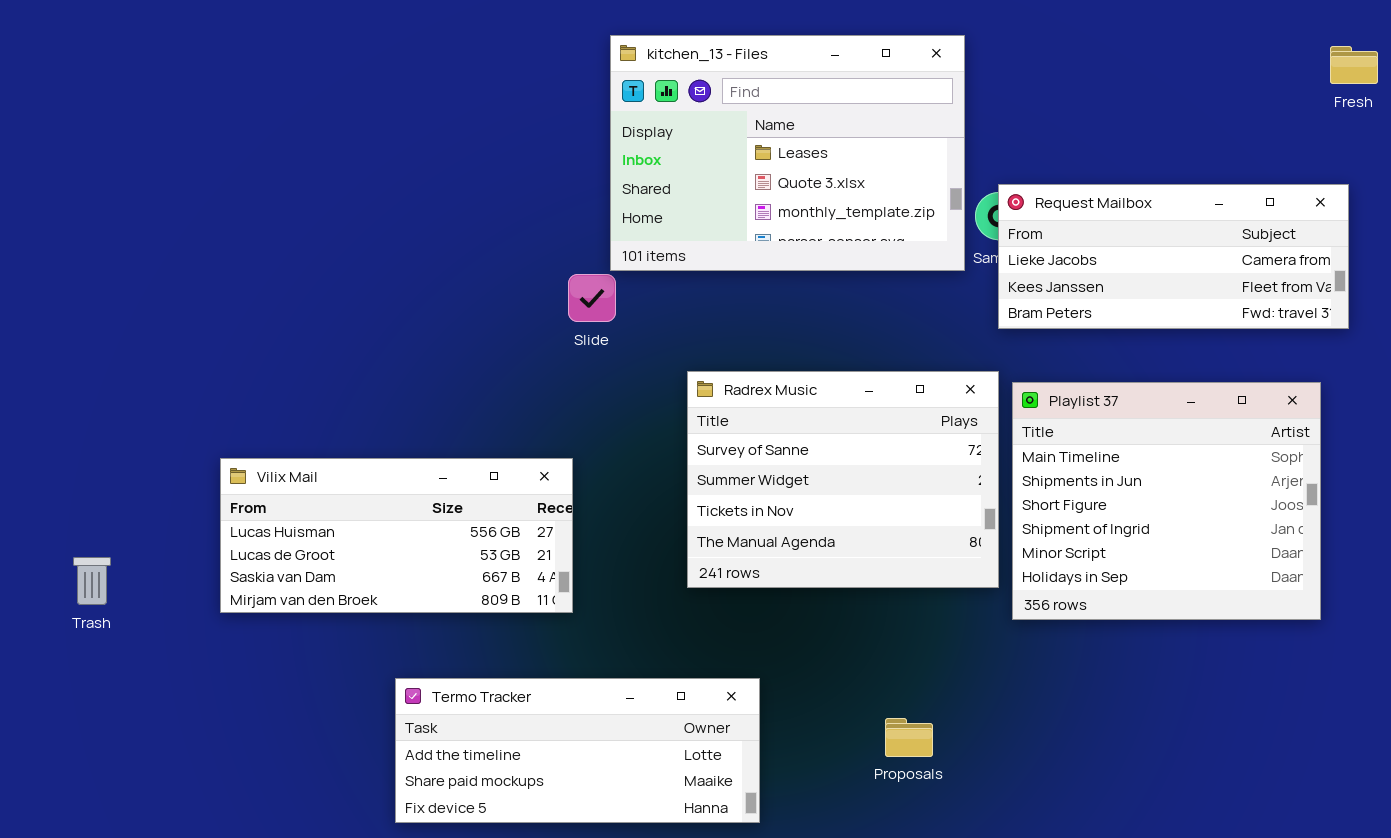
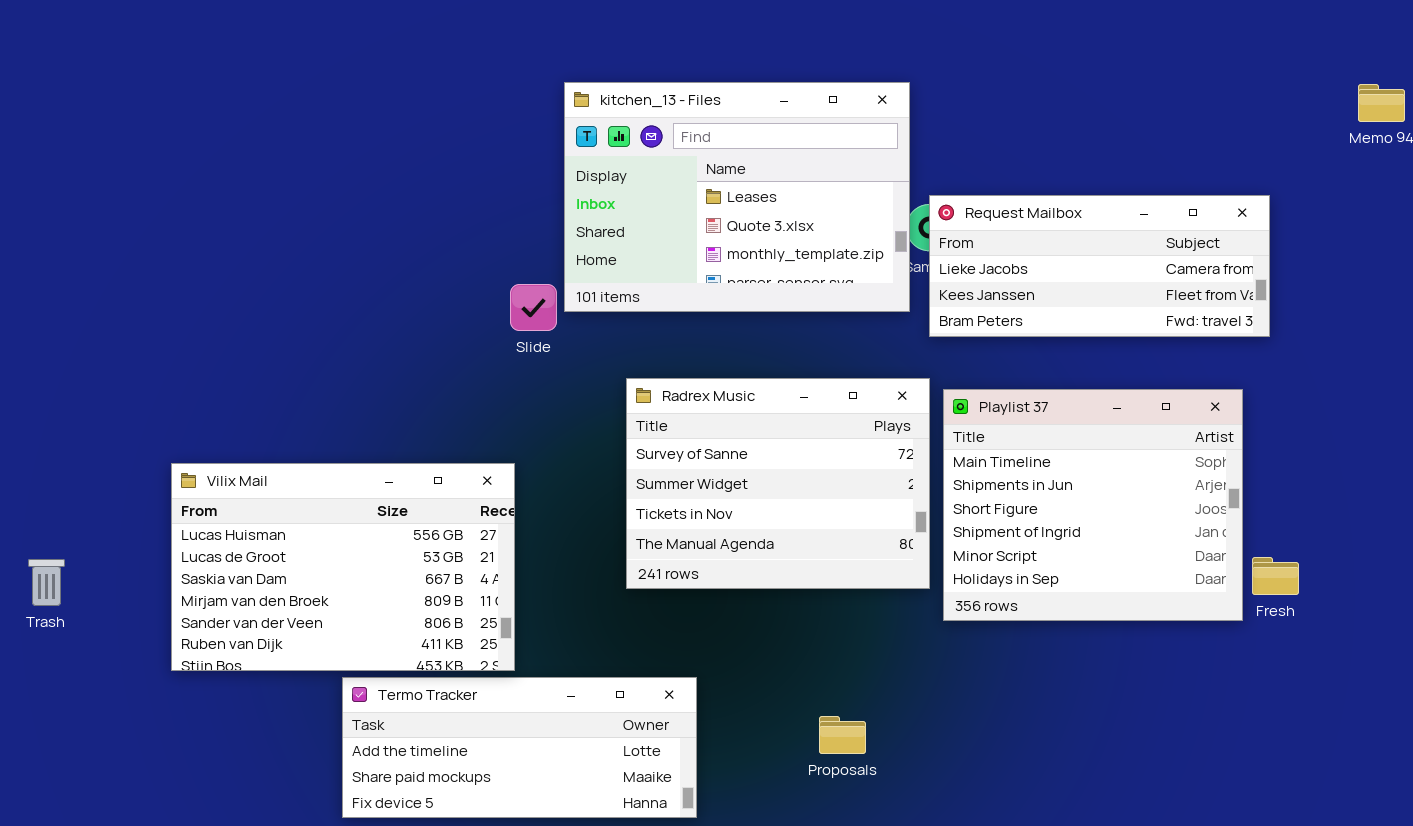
kitchen_13 - Files: [610,35,965,271] -> [564,82,910,312], moved
Fresh: [1330,46,1378,84] -> [1252,557,1299,595], moved
Vilix Mail: [220,458,573,613] -> [171,463,515,671], resized

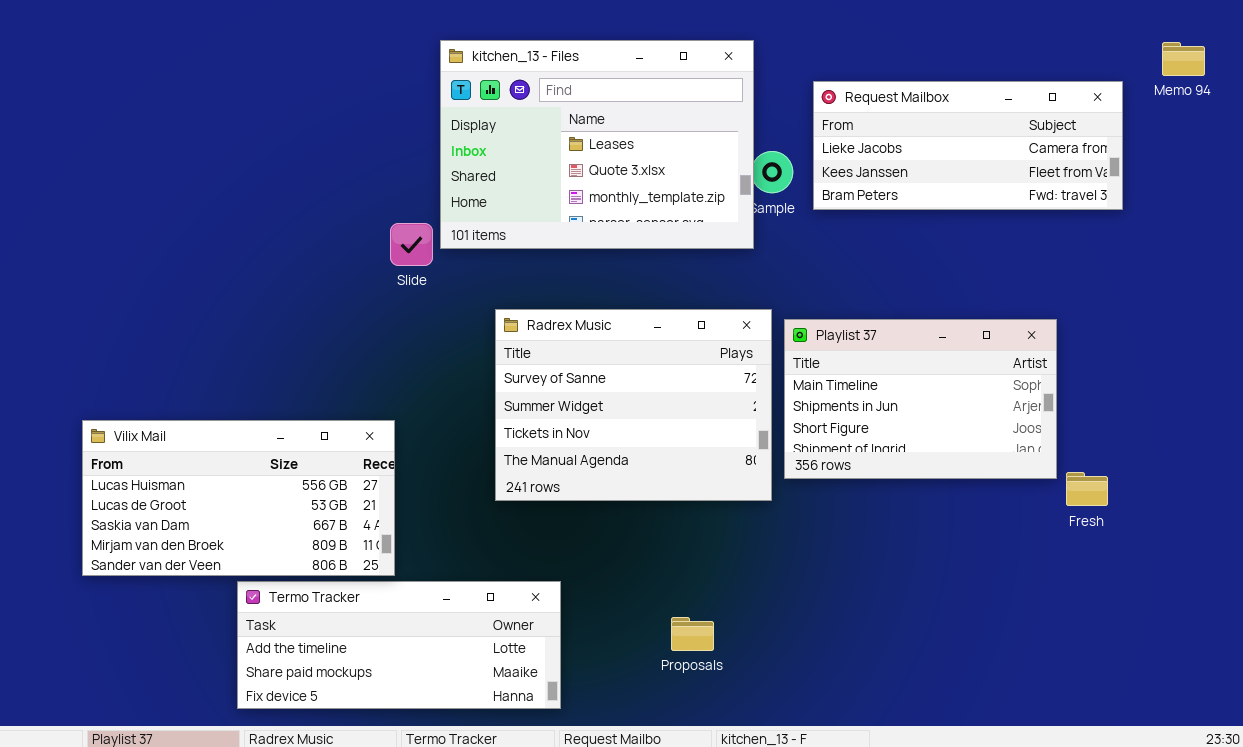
Request Mailbox: [929,195,1270,337] -> [813,81,1123,210], moved
Playlist 37: [943,389,1243,621] -> [784,319,1057,479], resized
Vilix Mail: [171,463,515,671] -> [82,420,395,576], resized

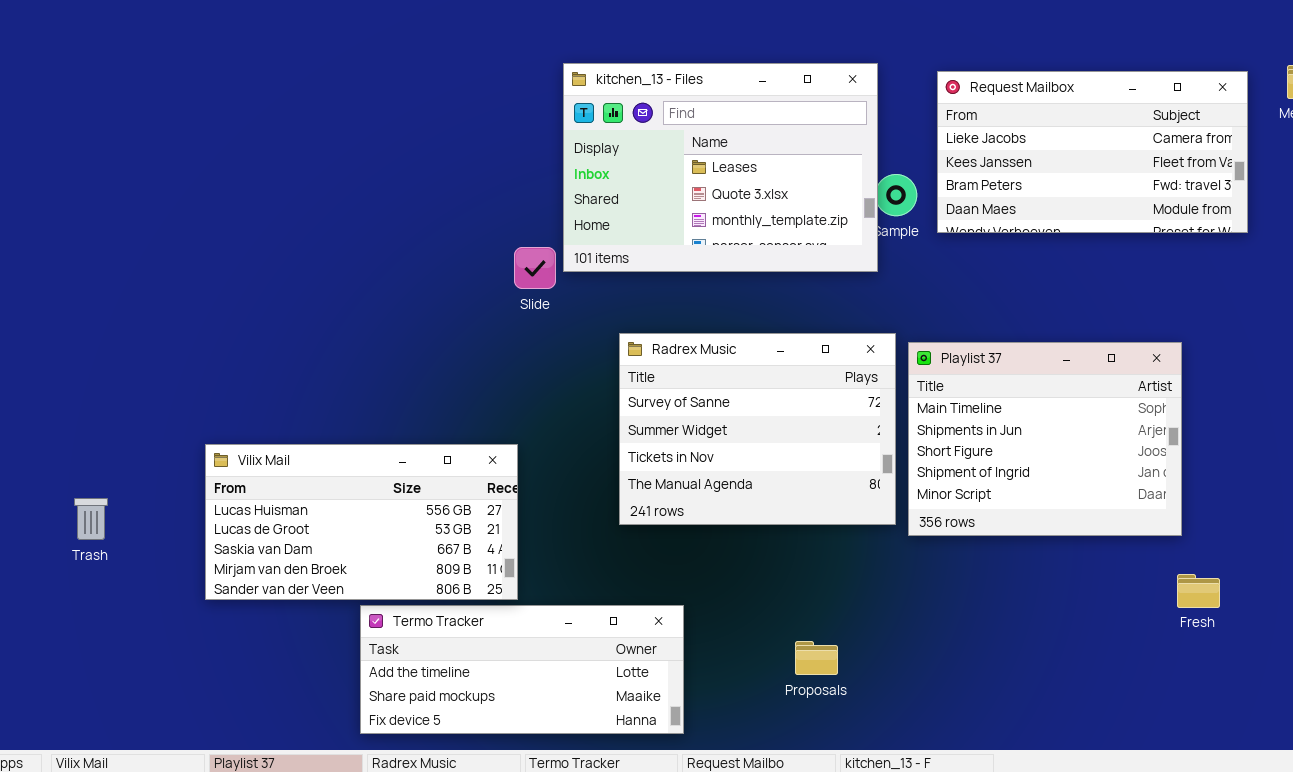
Request Mailbox: [813,81,1123,210] -> [937,71,1248,233], resized
Playlist 37: [784,319,1057,479] -> [908,342,1182,536], resized
Fresh: [1066,472,1108,506] -> [1177,574,1220,608], moved

